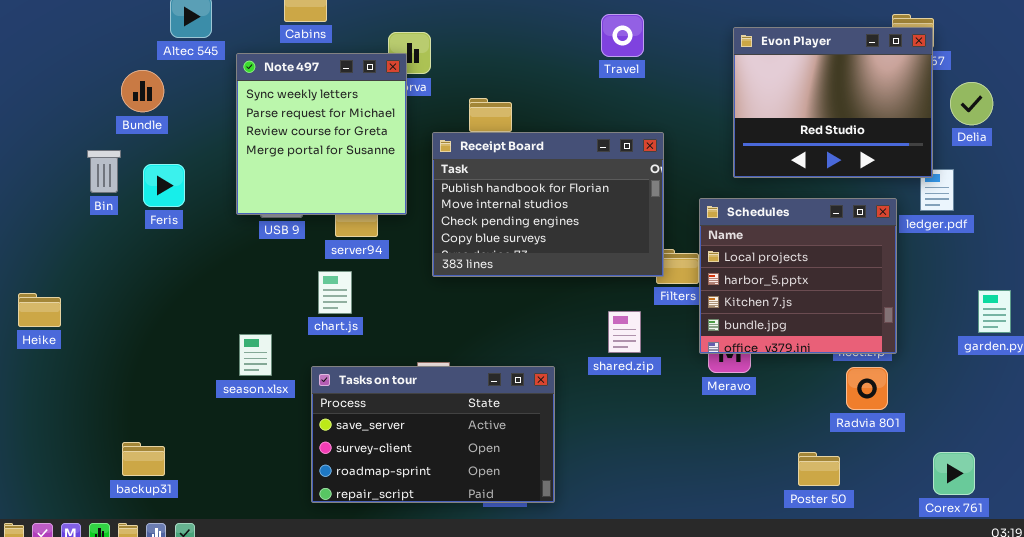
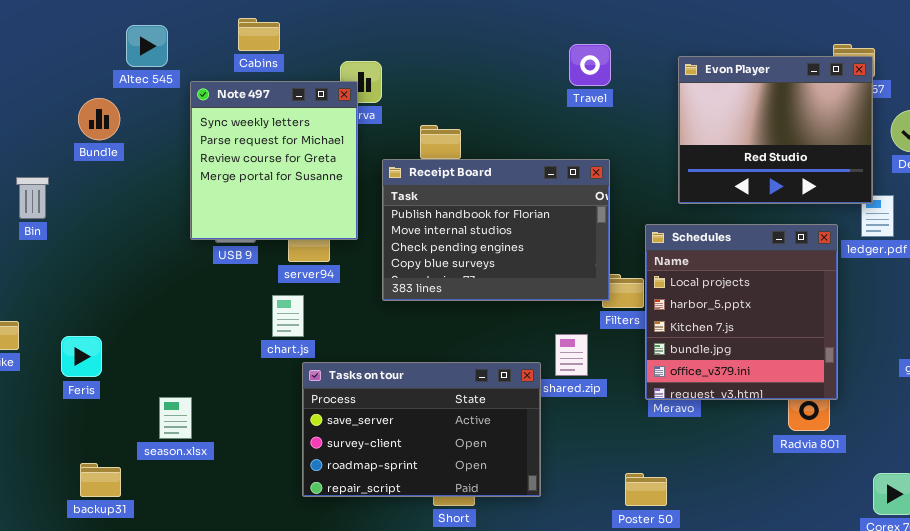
Travel: [601,14,644,57] -> [569,44,611,86], moved
Bin: [87,150,121,193] -> [16,177,49,219], moved
Feris: [143,164,185,207] -> [61,336,102,377], moved
Schedules: [699,198,897,354] -> [645,224,838,400], resized
season.xlsx: [239,334,272,376] -> [159,397,192,439], moved
Tasks on tour: [311,366,555,503] -> [302,362,541,497], moved
Poster 50: [798,452,840,486] -> [625,473,667,506], moved

